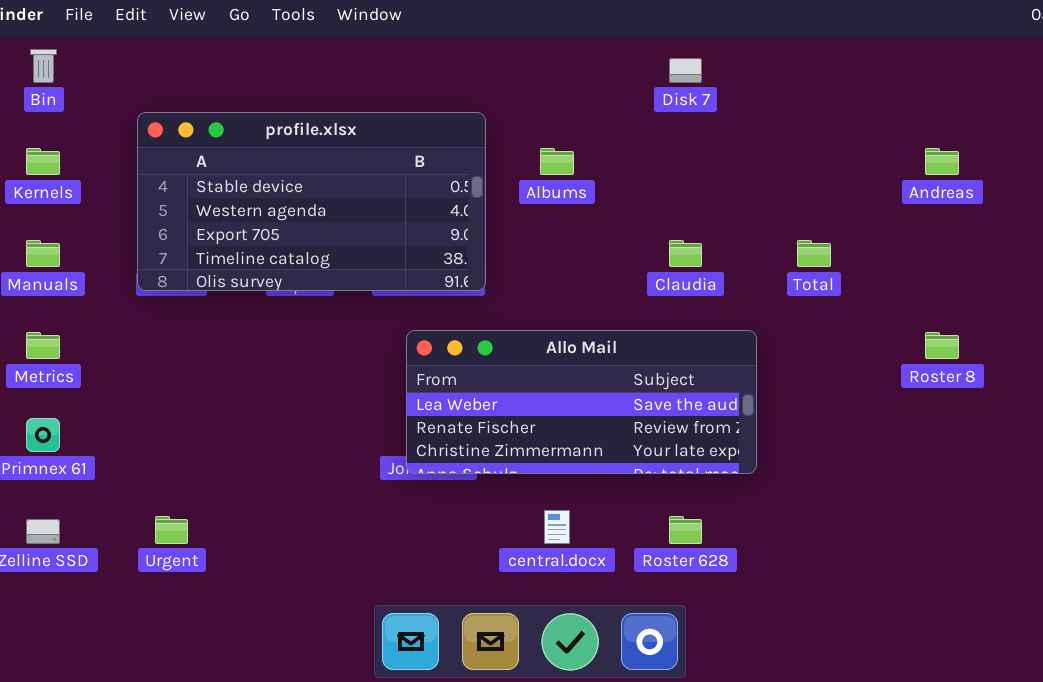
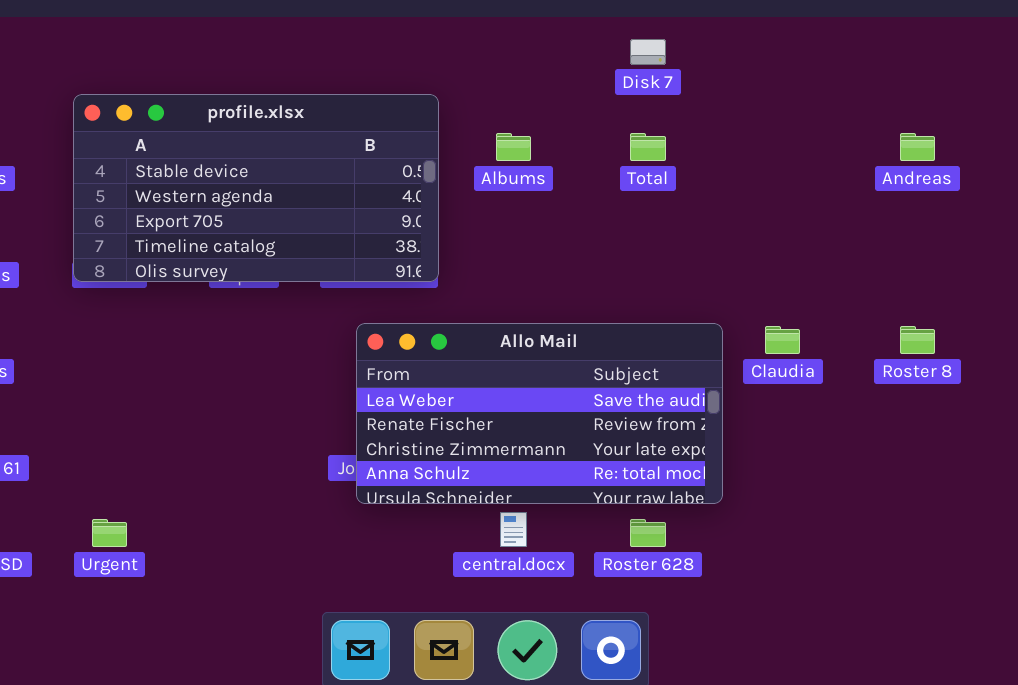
Claudia: [669,240,702,267] -> [765,326,800,354], moved
Total: [797,240,831,267] -> [630,133,666,161], moved
Allo Mail: [406,330,757,474] -> [356,323,723,504], resized

